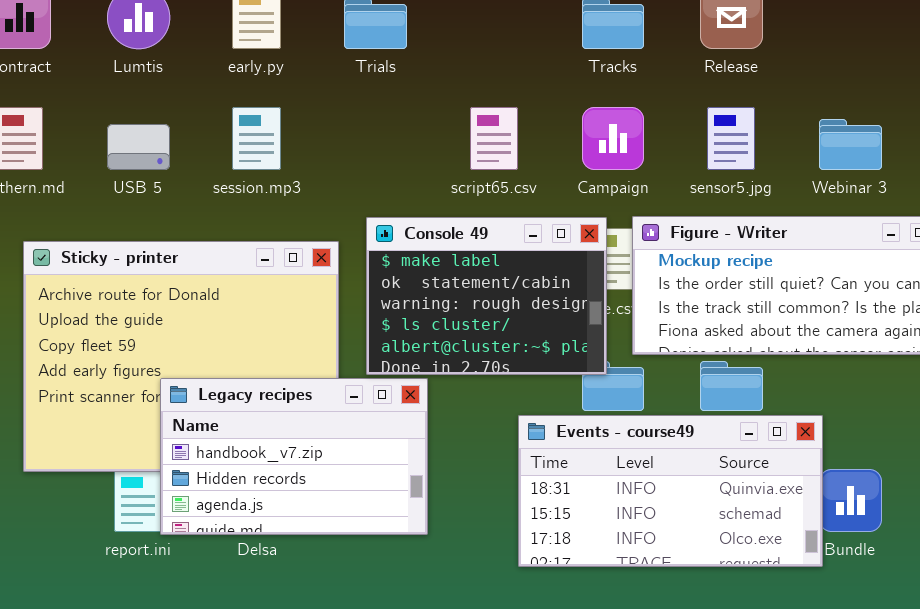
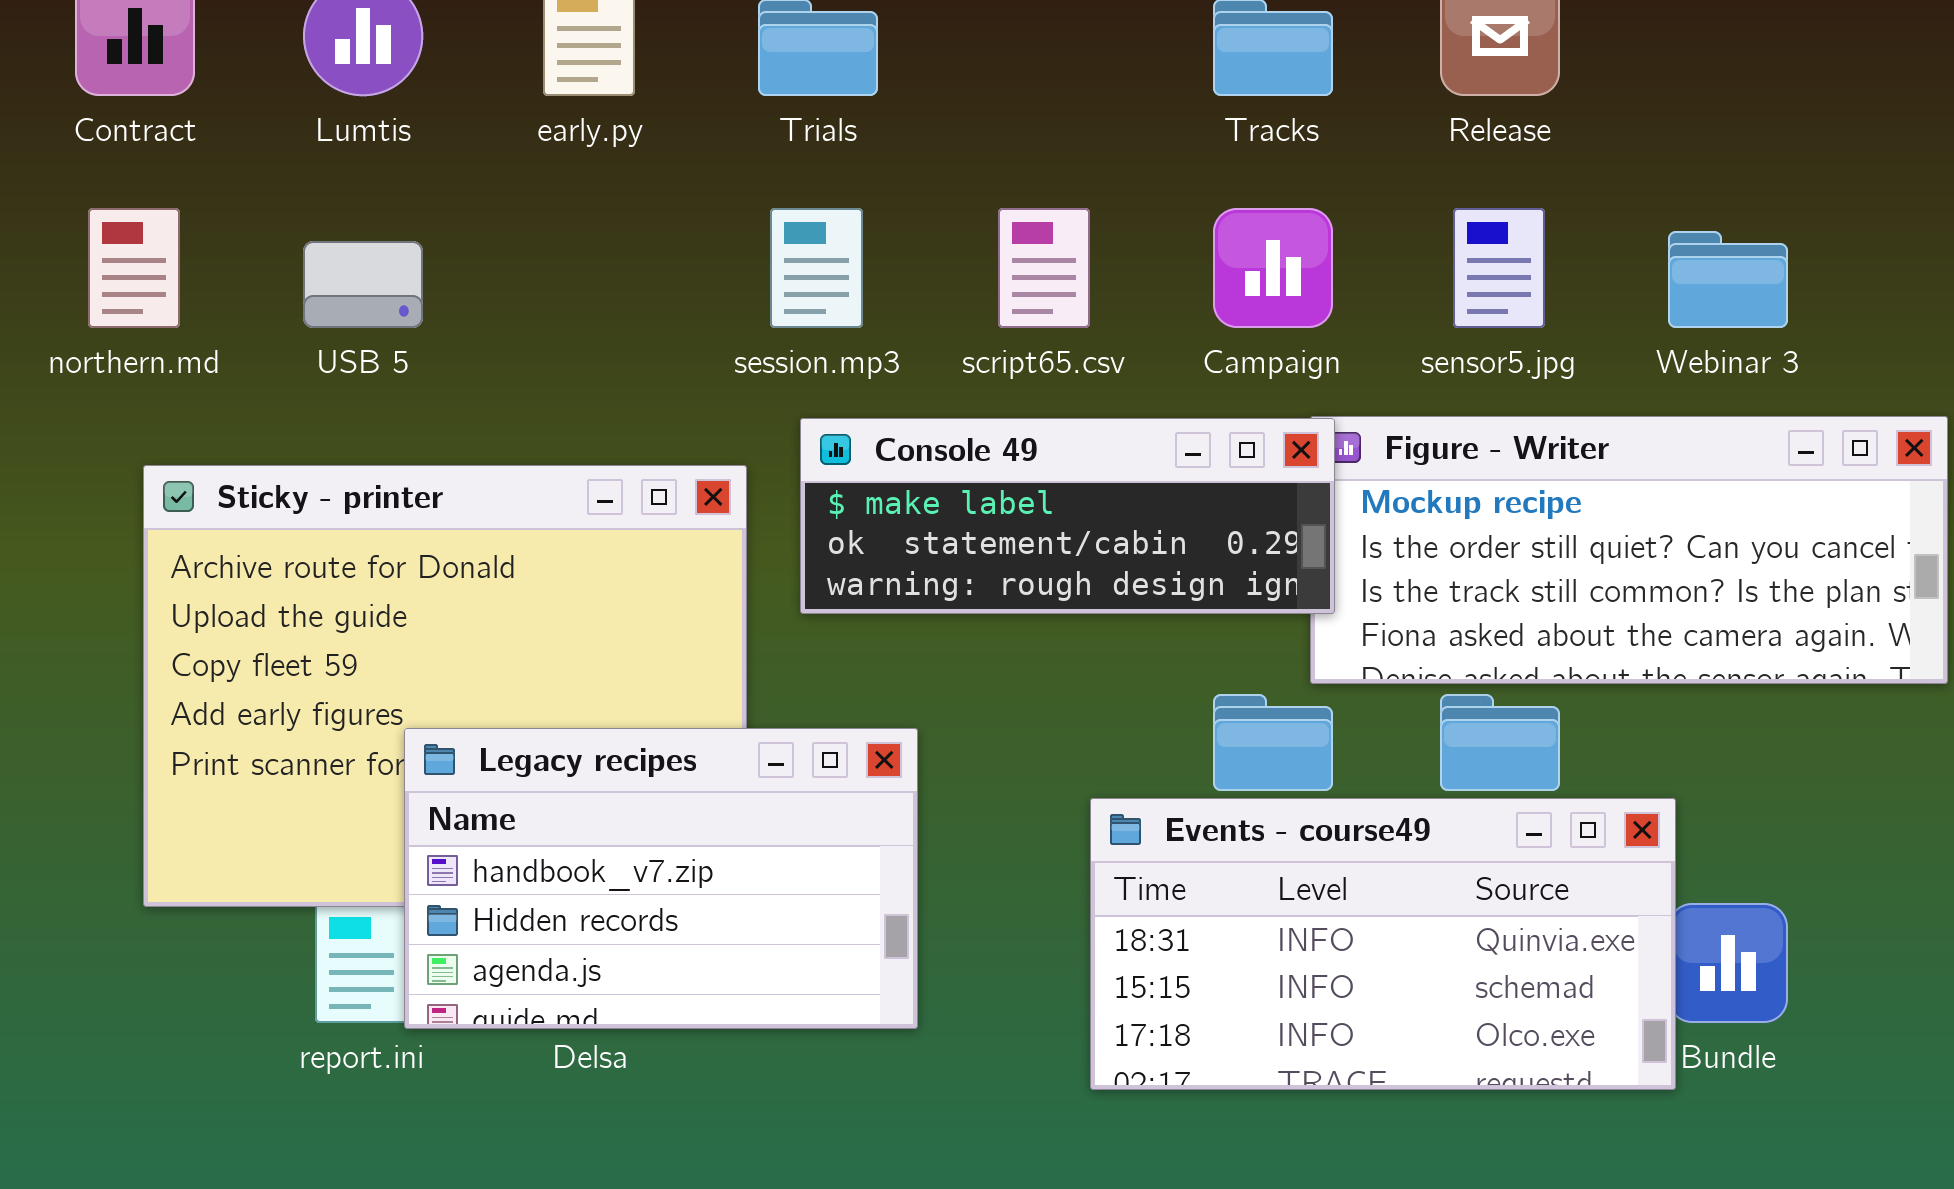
session.mp3: [232,107,281,170] -> [770,208,863,328], moved
Console 49: [366,217,607,375] -> [800,418,1335,614], resized

